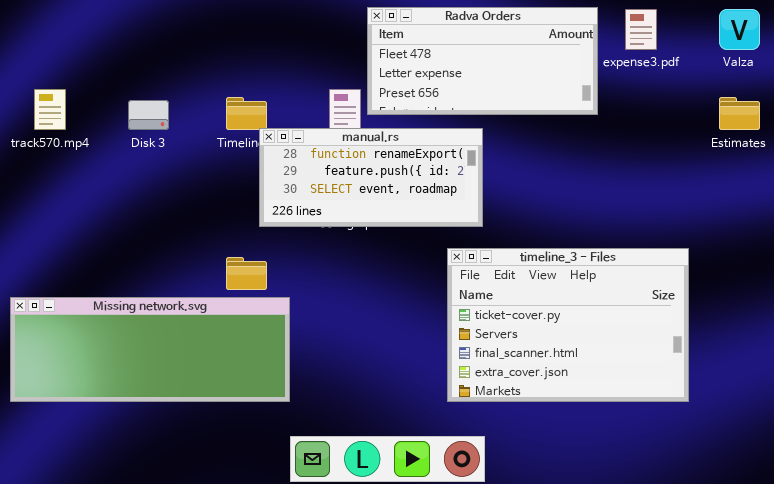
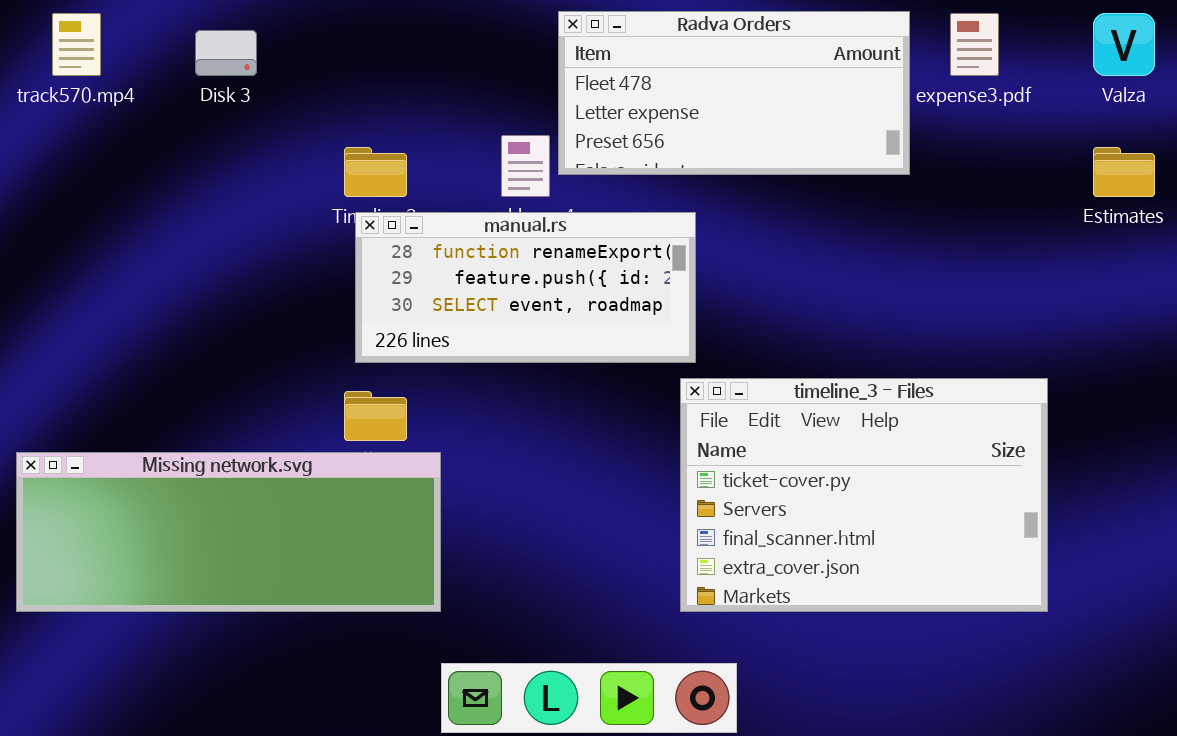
track570.mp4: [34,89,66,130] -> [52,13,101,76], moved
Disk 3: [128,100,169,130] -> [195,30,257,76], moved
manual.rs: [259,128,483,227] -> [355,212,696,363], moved

